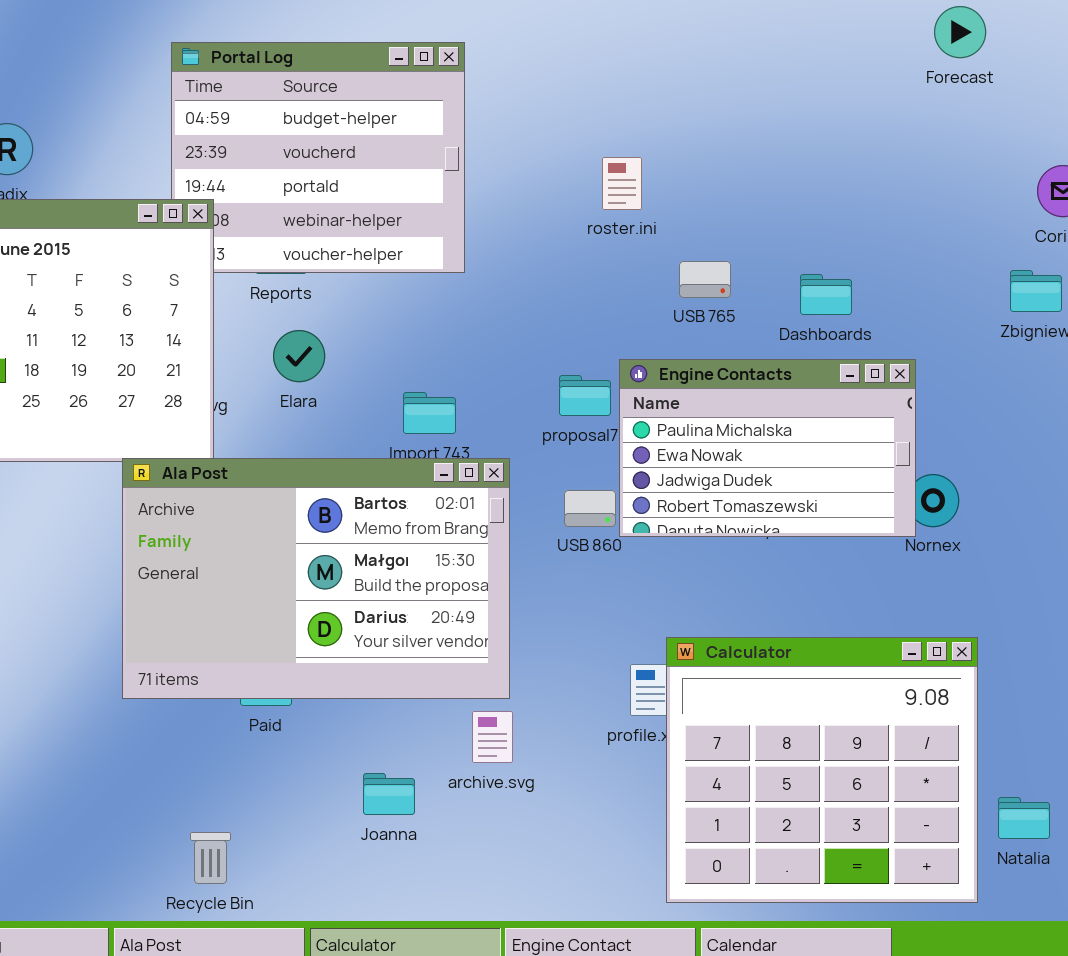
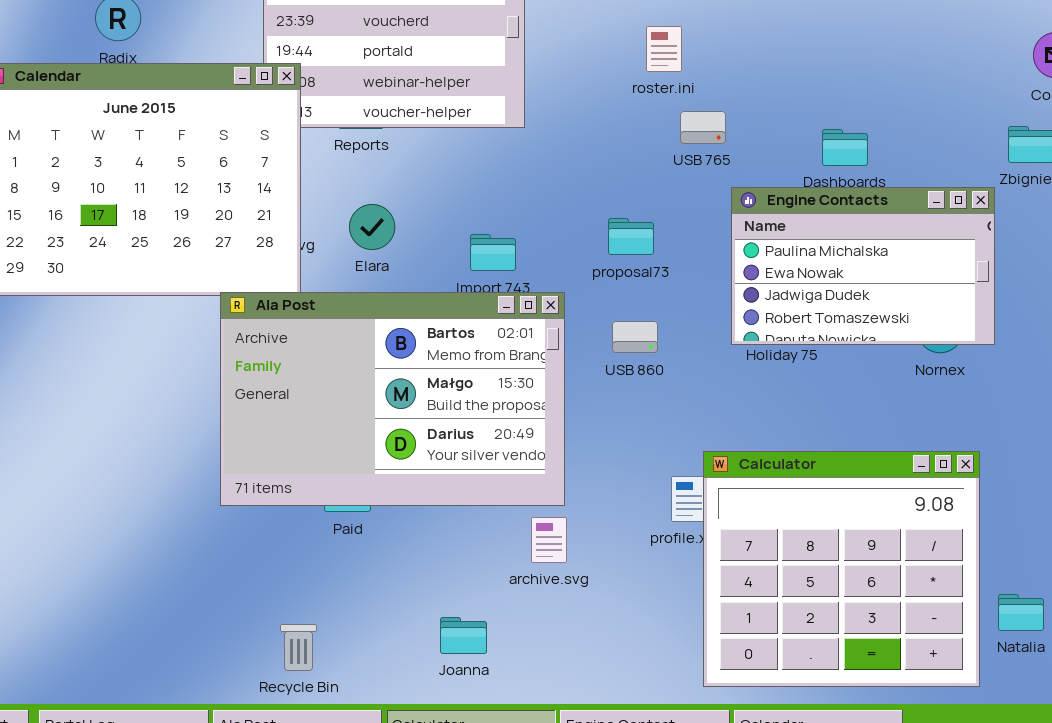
USB 765: [679,261,731,298] -> [680,111,726,144], moved
Elara: [273,330,325,382] -> [349,204,395,250], moved
Engine Contacts: [619,359,916,537] -> [731,187,995,345], moved
Joanna: [363,773,415,815] -> [440,617,487,654], moved

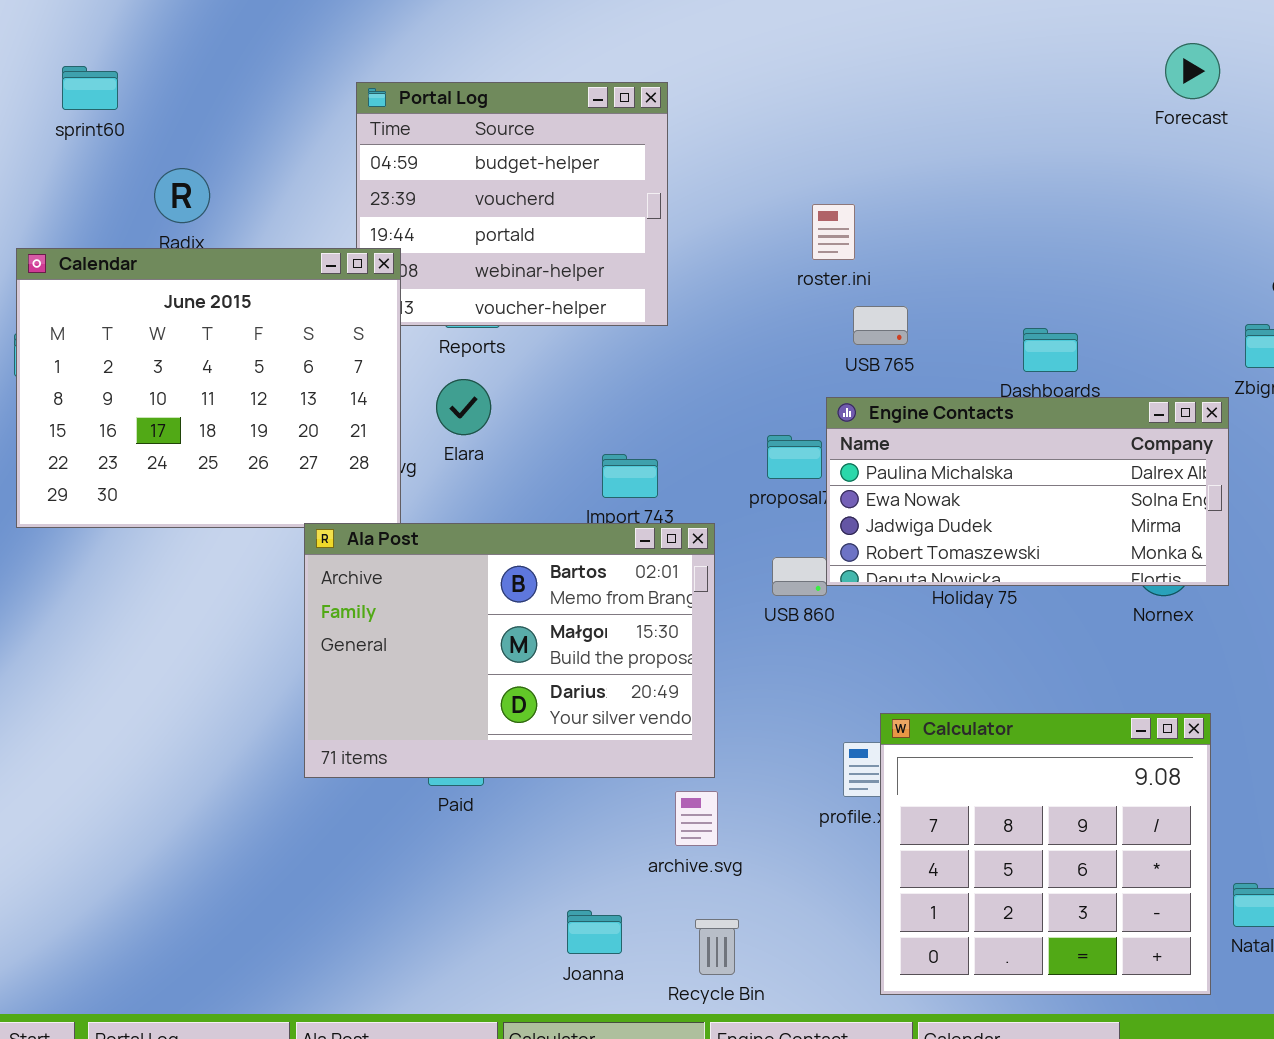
Engine Contacts: [731,187,995,345] -> [826,397,1229,586], resized
Elara: [349,204,395,250] -> [436,379,491,435], moved
Recycle Bin: [280,624,317,671] -> [695,919,739,975], moved

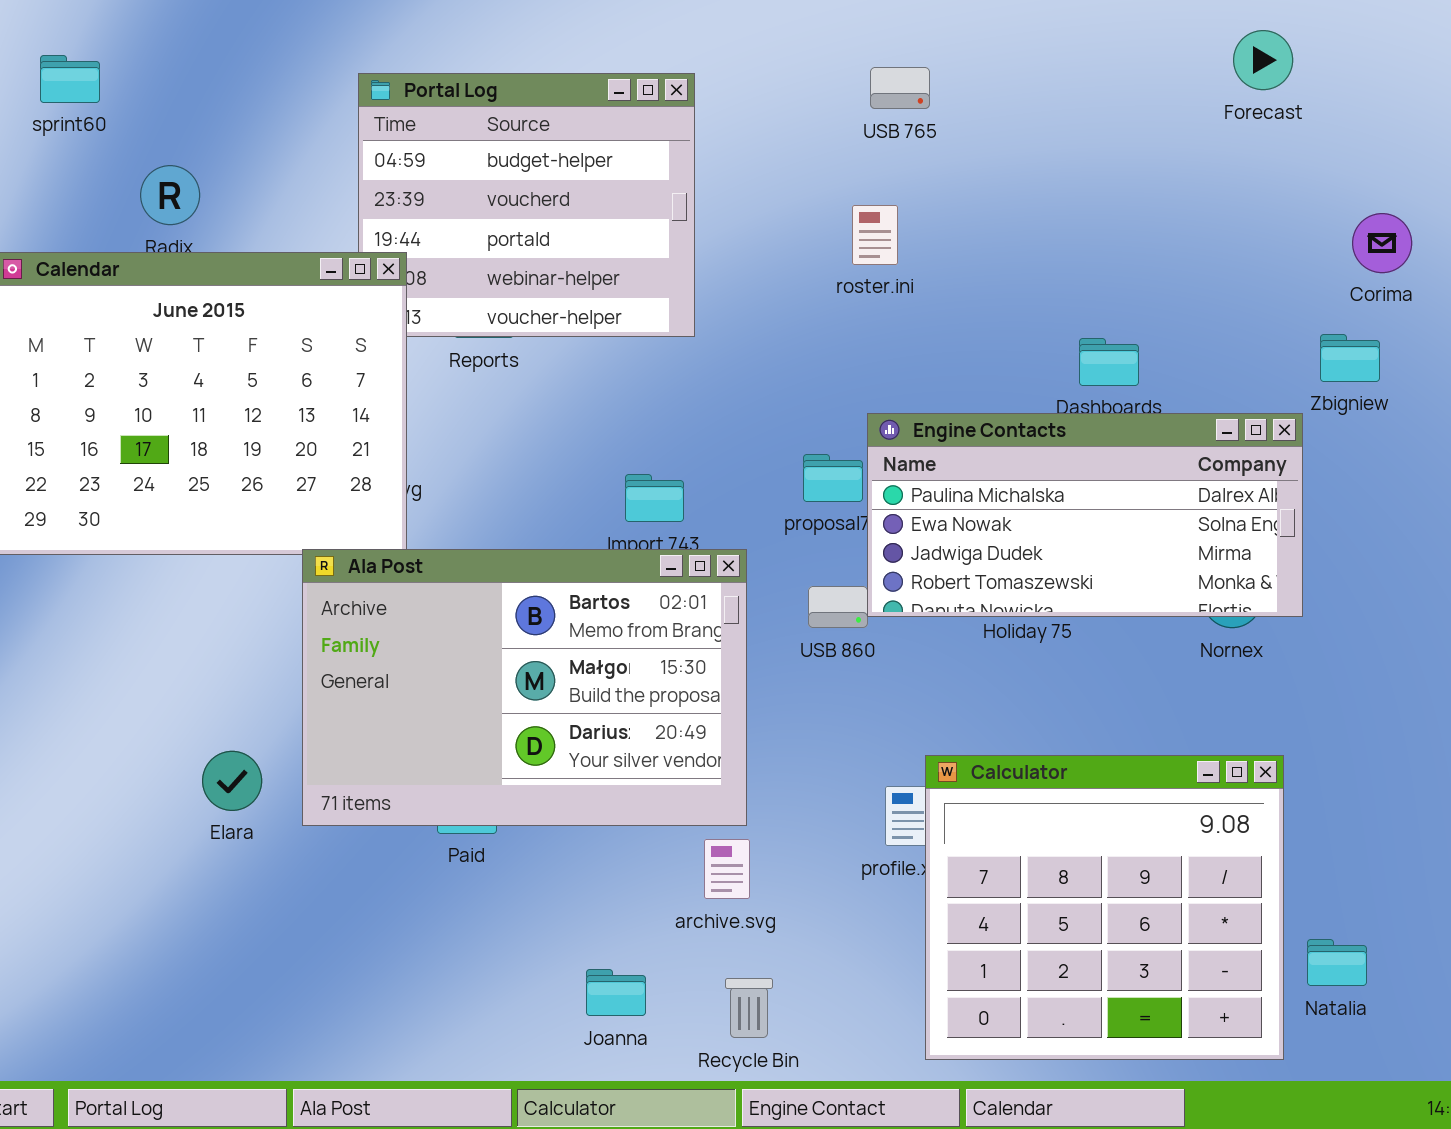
USB 765: [853,306,908,345] -> [870,67,930,109], moved
Elara: [436,379,491,435] -> [202,751,262,811], moved

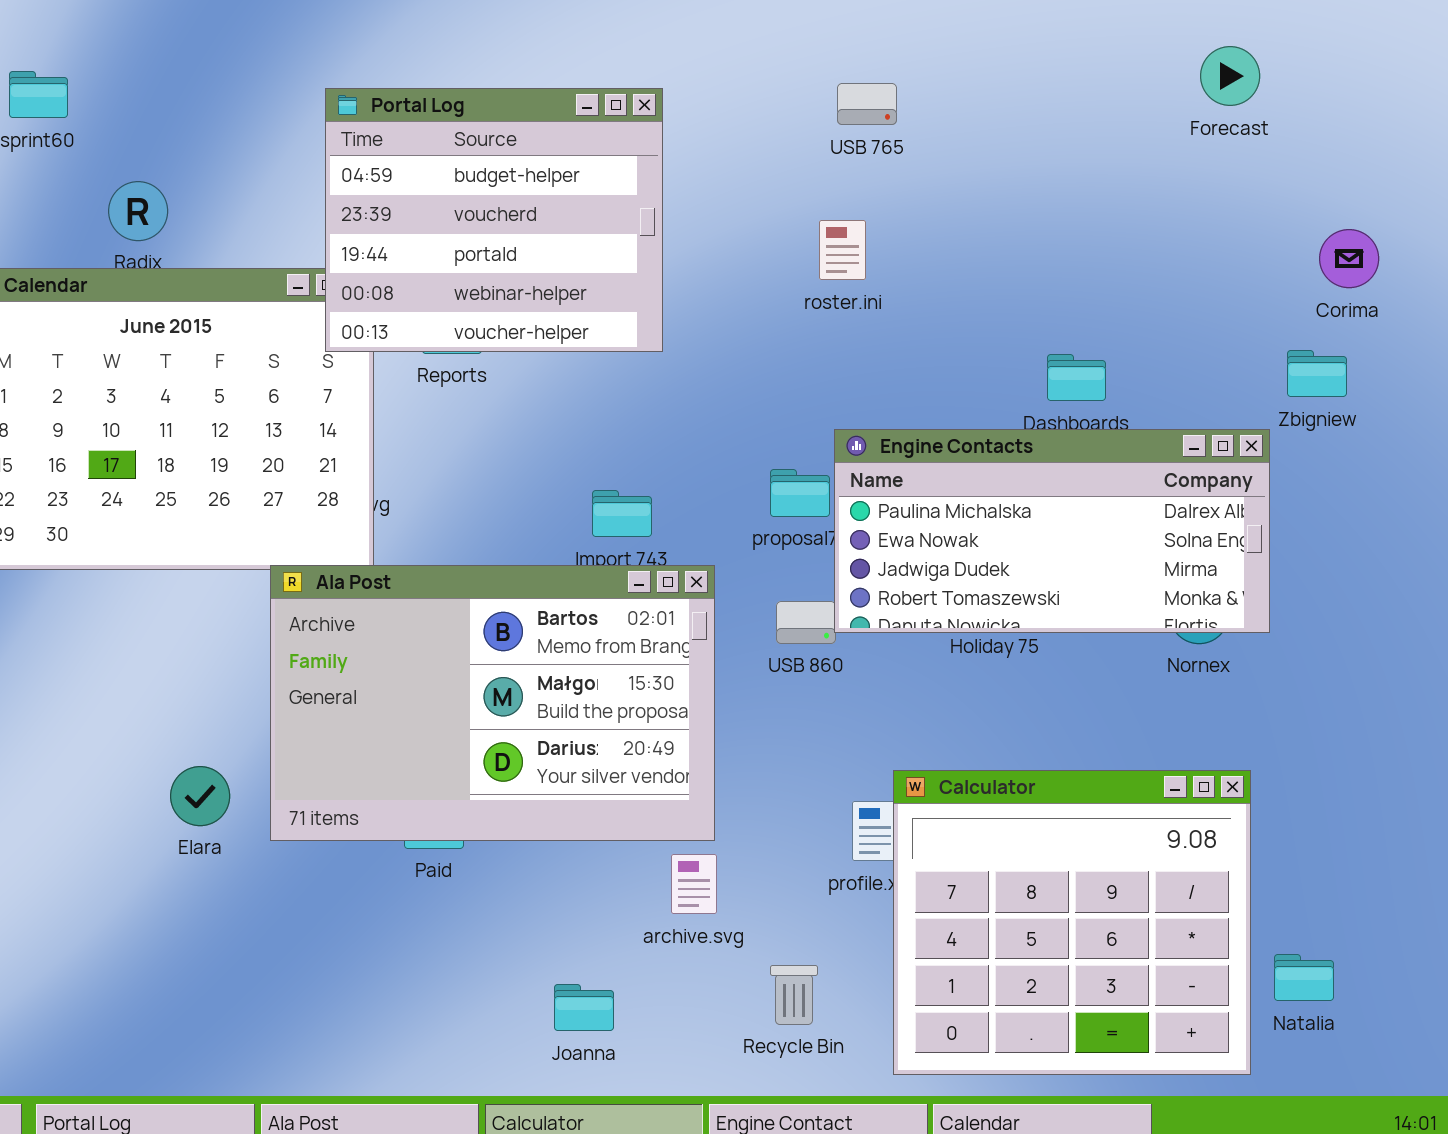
Portal Log: [358,73,695,337] -> [325,88,663,352], raised
Recycle Bin: [725,978,773,1038] -> [770,965,818,1025], moved

